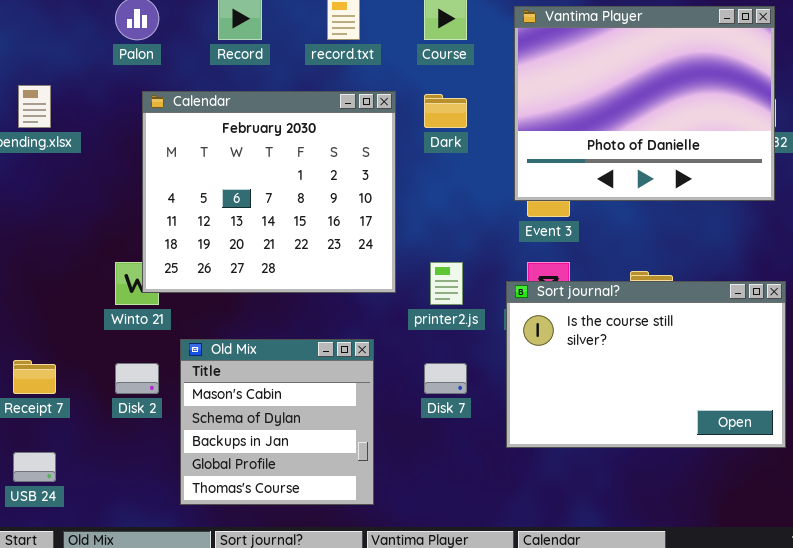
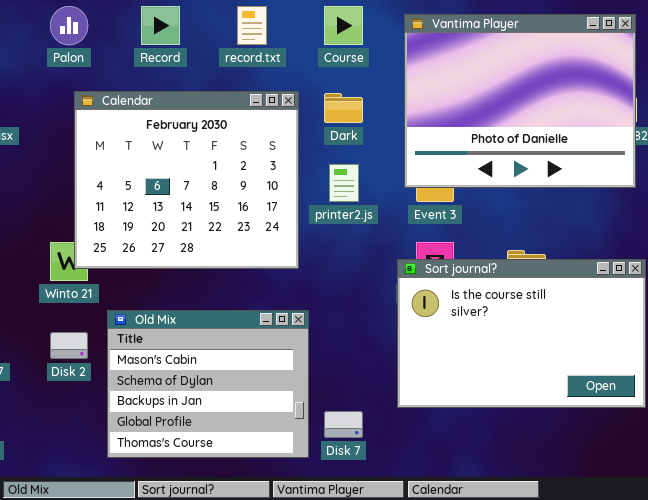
printer2.js: [430,262,463,305] -> [329,164,359,202], moved
Old Mix: [180,339,374,505] -> [107,310,309,458], resized
Disk 7: [424,363,467,394] -> [324,411,363,438], moved

